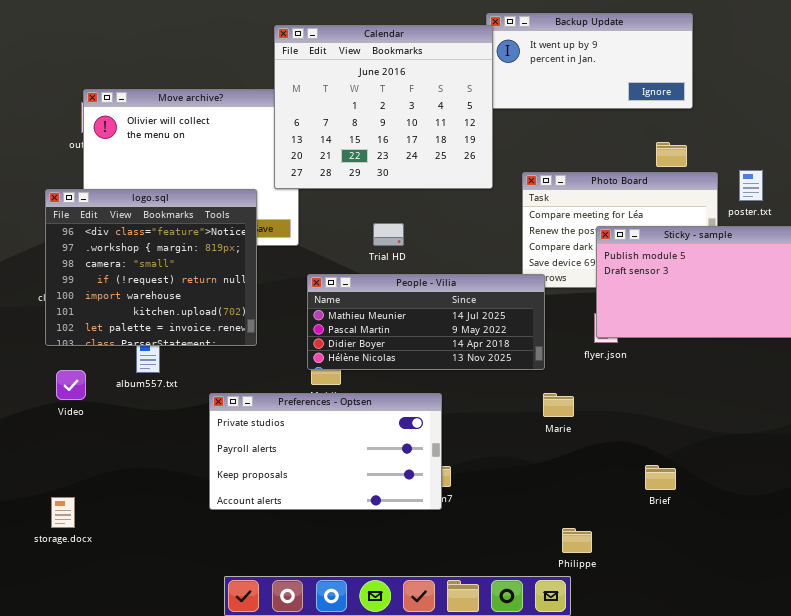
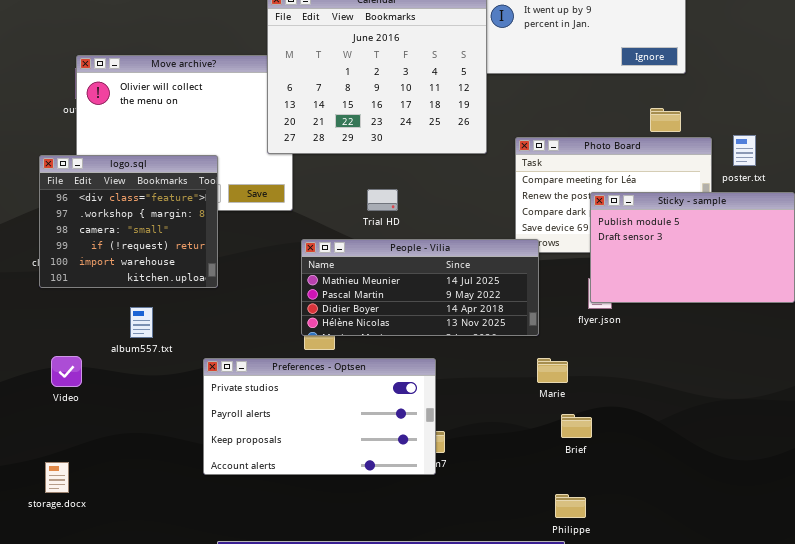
logo.sql: [45,189,257,346] -> [39,155,218,288], resized
Video: [56,370,86,400] -> [51,356,82,387], moved
Brief: [645,465,676,490] -> [561,414,592,438], moved

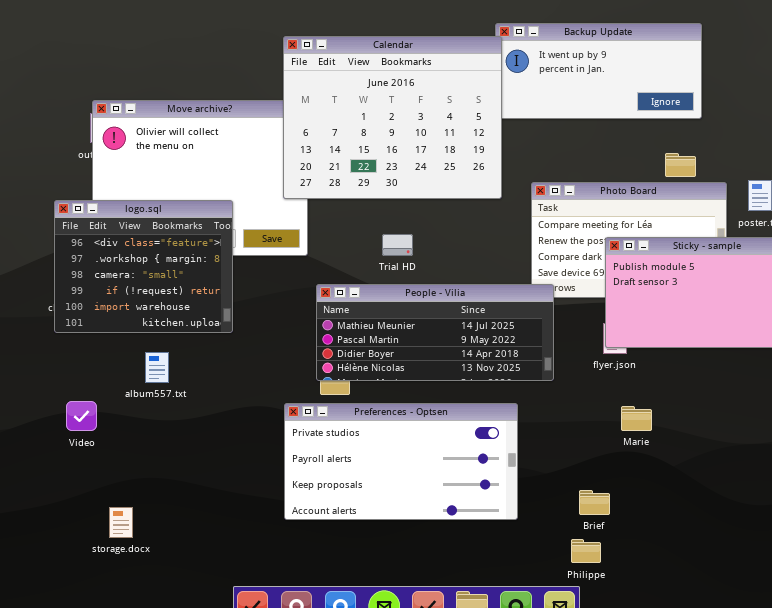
Preferences - Optsen: [203,358,436,475] -> [284,403,518,520], moved
Marie: [537,358,568,383] -> [621,406,652,431], moved
Brief: [561,414,592,438] -> [579,490,610,515], moved
storage.docx: [45,462,69,493] -> [109,507,133,538], moved

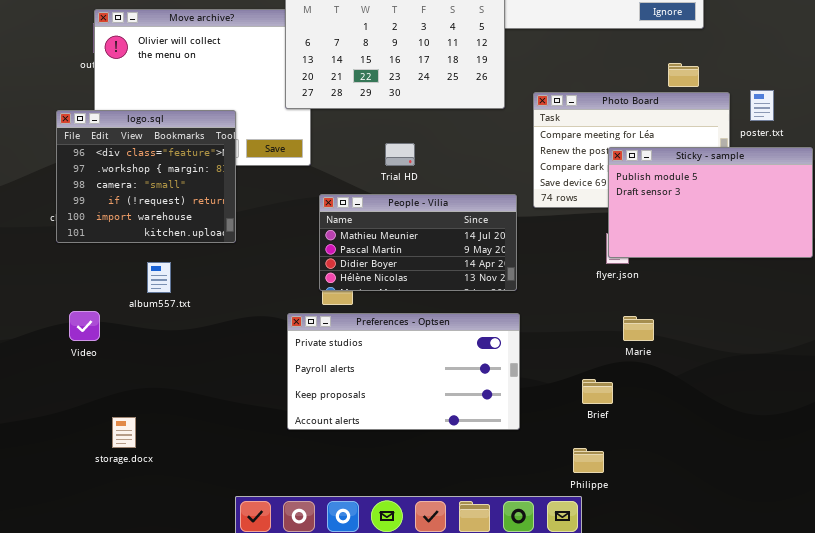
People - Vilia: [316,284,554,381] -> [319,194,517,291], resized
Brief: [579,490,610,515] -> [582,379,613,404], moved

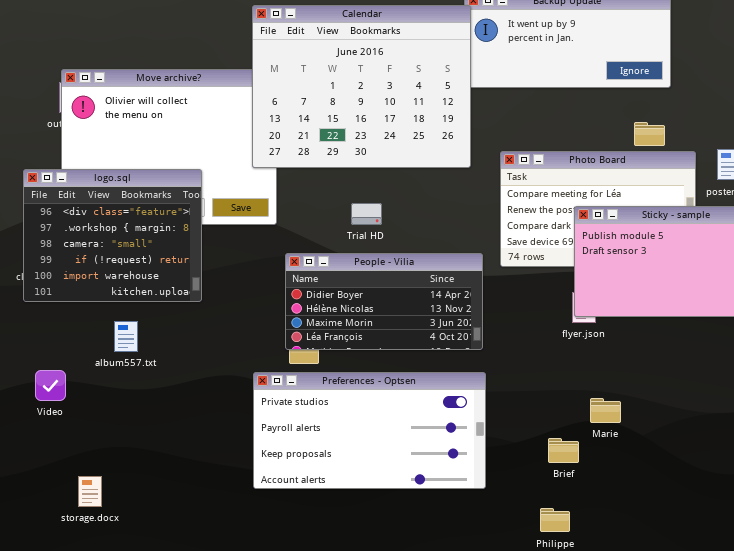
People - Vilia: [319,194,517,291] -> [285,253,483,350], scrolled down 2 rows
Marie: [623,316,654,341] -> [590,398,621,423], moved

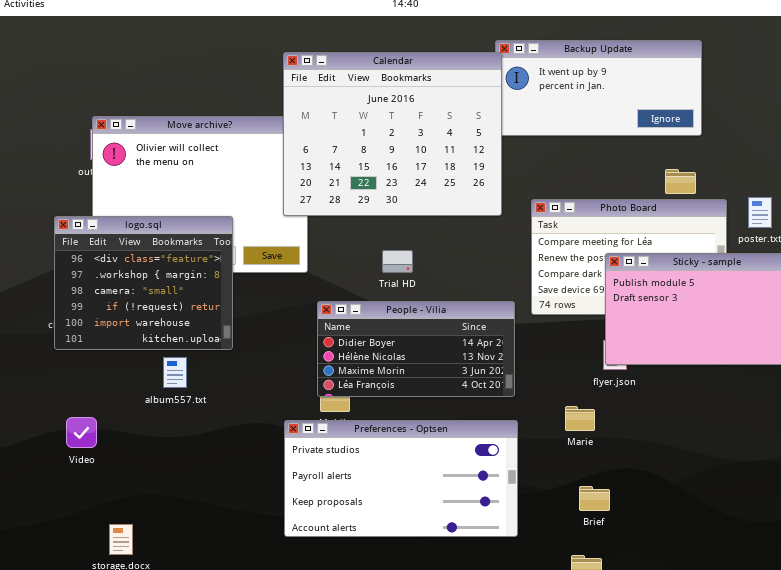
album557.txt: [114,321,138,352] -> [163,357,187,388], moved
Marie: [590,398,621,423] -> [565,406,595,431], moved

